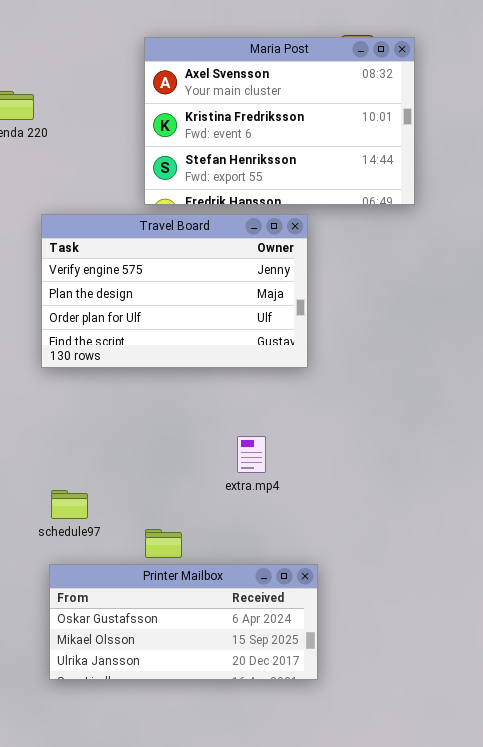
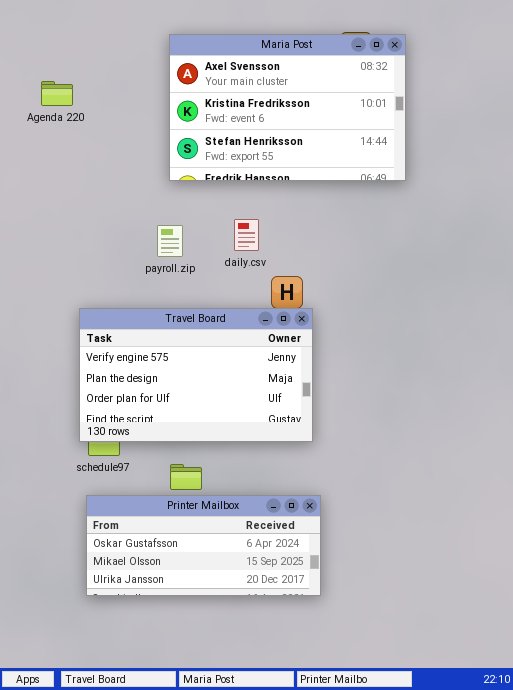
Travel Board: [41,214,308,368] -> [79,308,313,442], moved

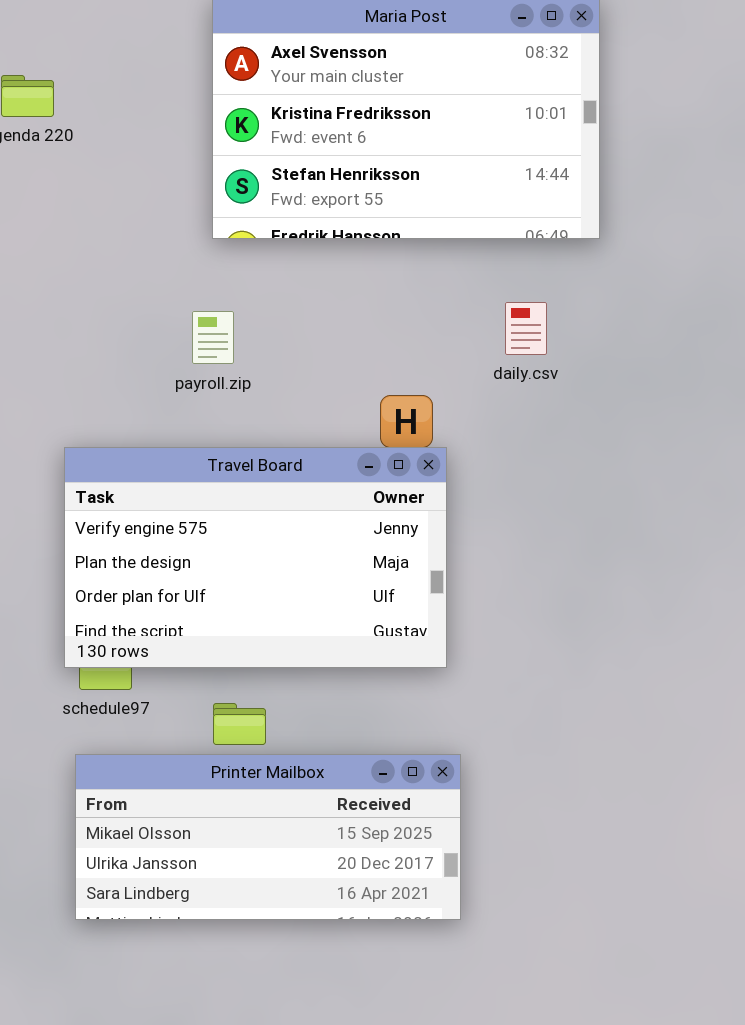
daily.csv: [234,219,259,251] -> [505,302,547,355], moved
Printer Mailbox: [86,495,321,596] -> [75,754,461,920], scrolled down 1 row

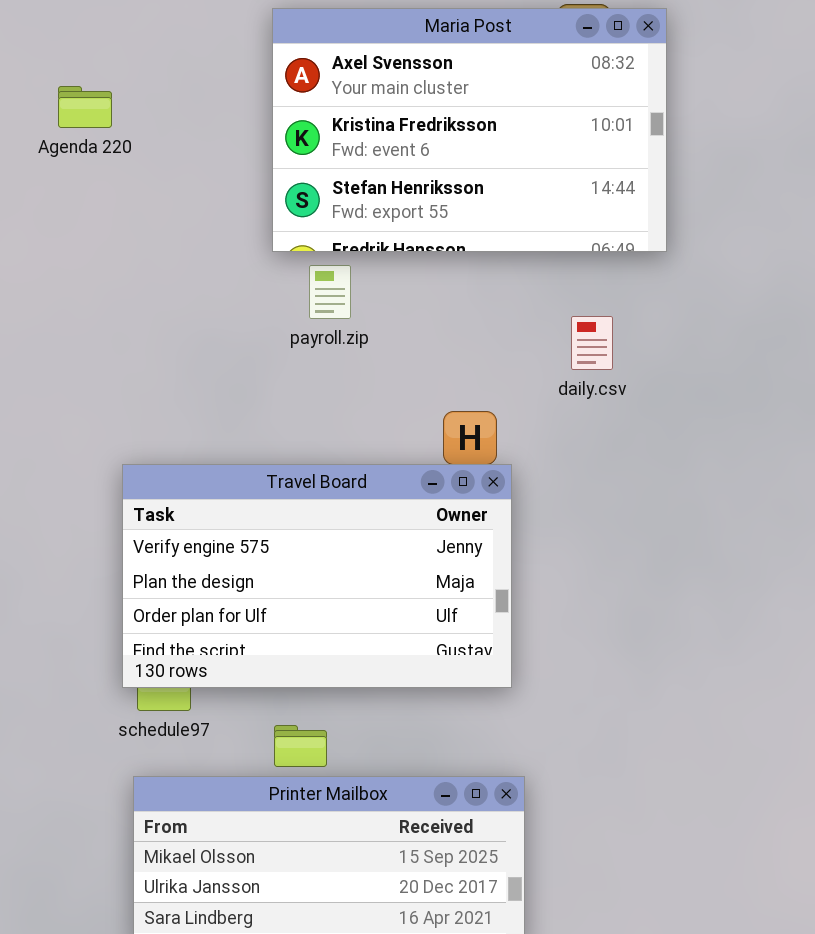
payroll.zip: [192,311,234,364] -> [309,265,351,319], moved

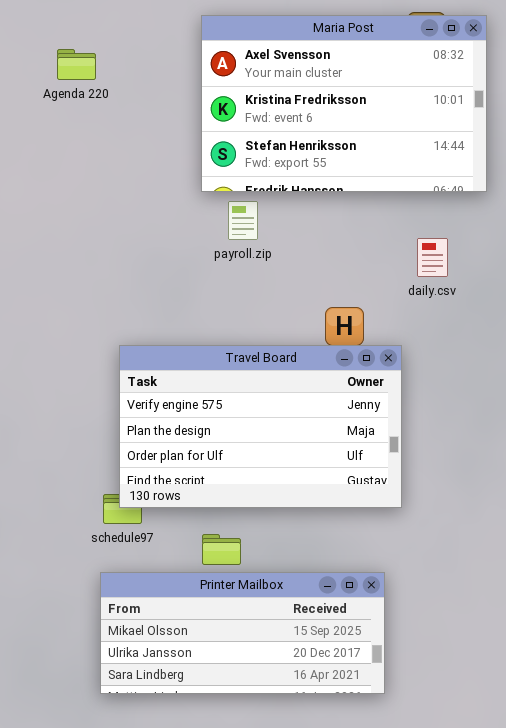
Agenda 220: [58,86,112,128] -> [57,49,96,80], moved
Travel Board: [122,464,512,688] -> [119,345,402,508], moved

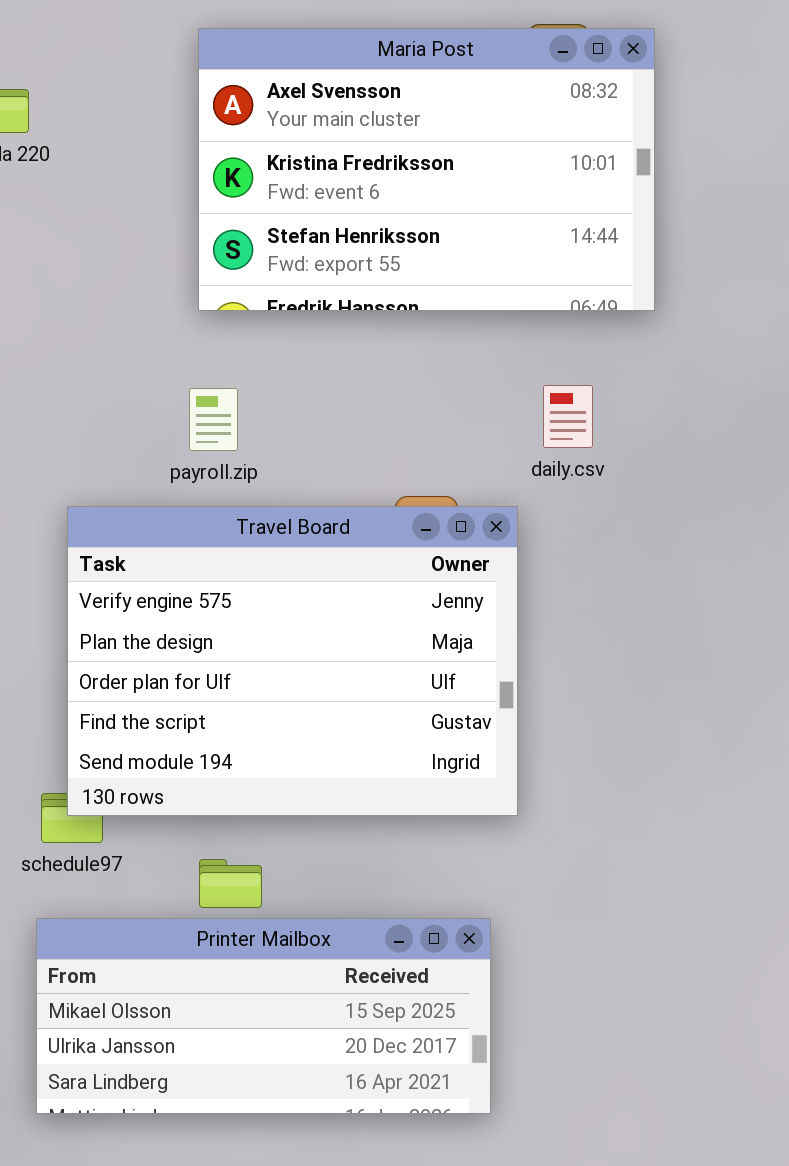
payroll.zip: [228,201,258,240] -> [189,388,238,451], moved
Travel Board: [119,345,402,508] -> [67,506,518,816], resized

